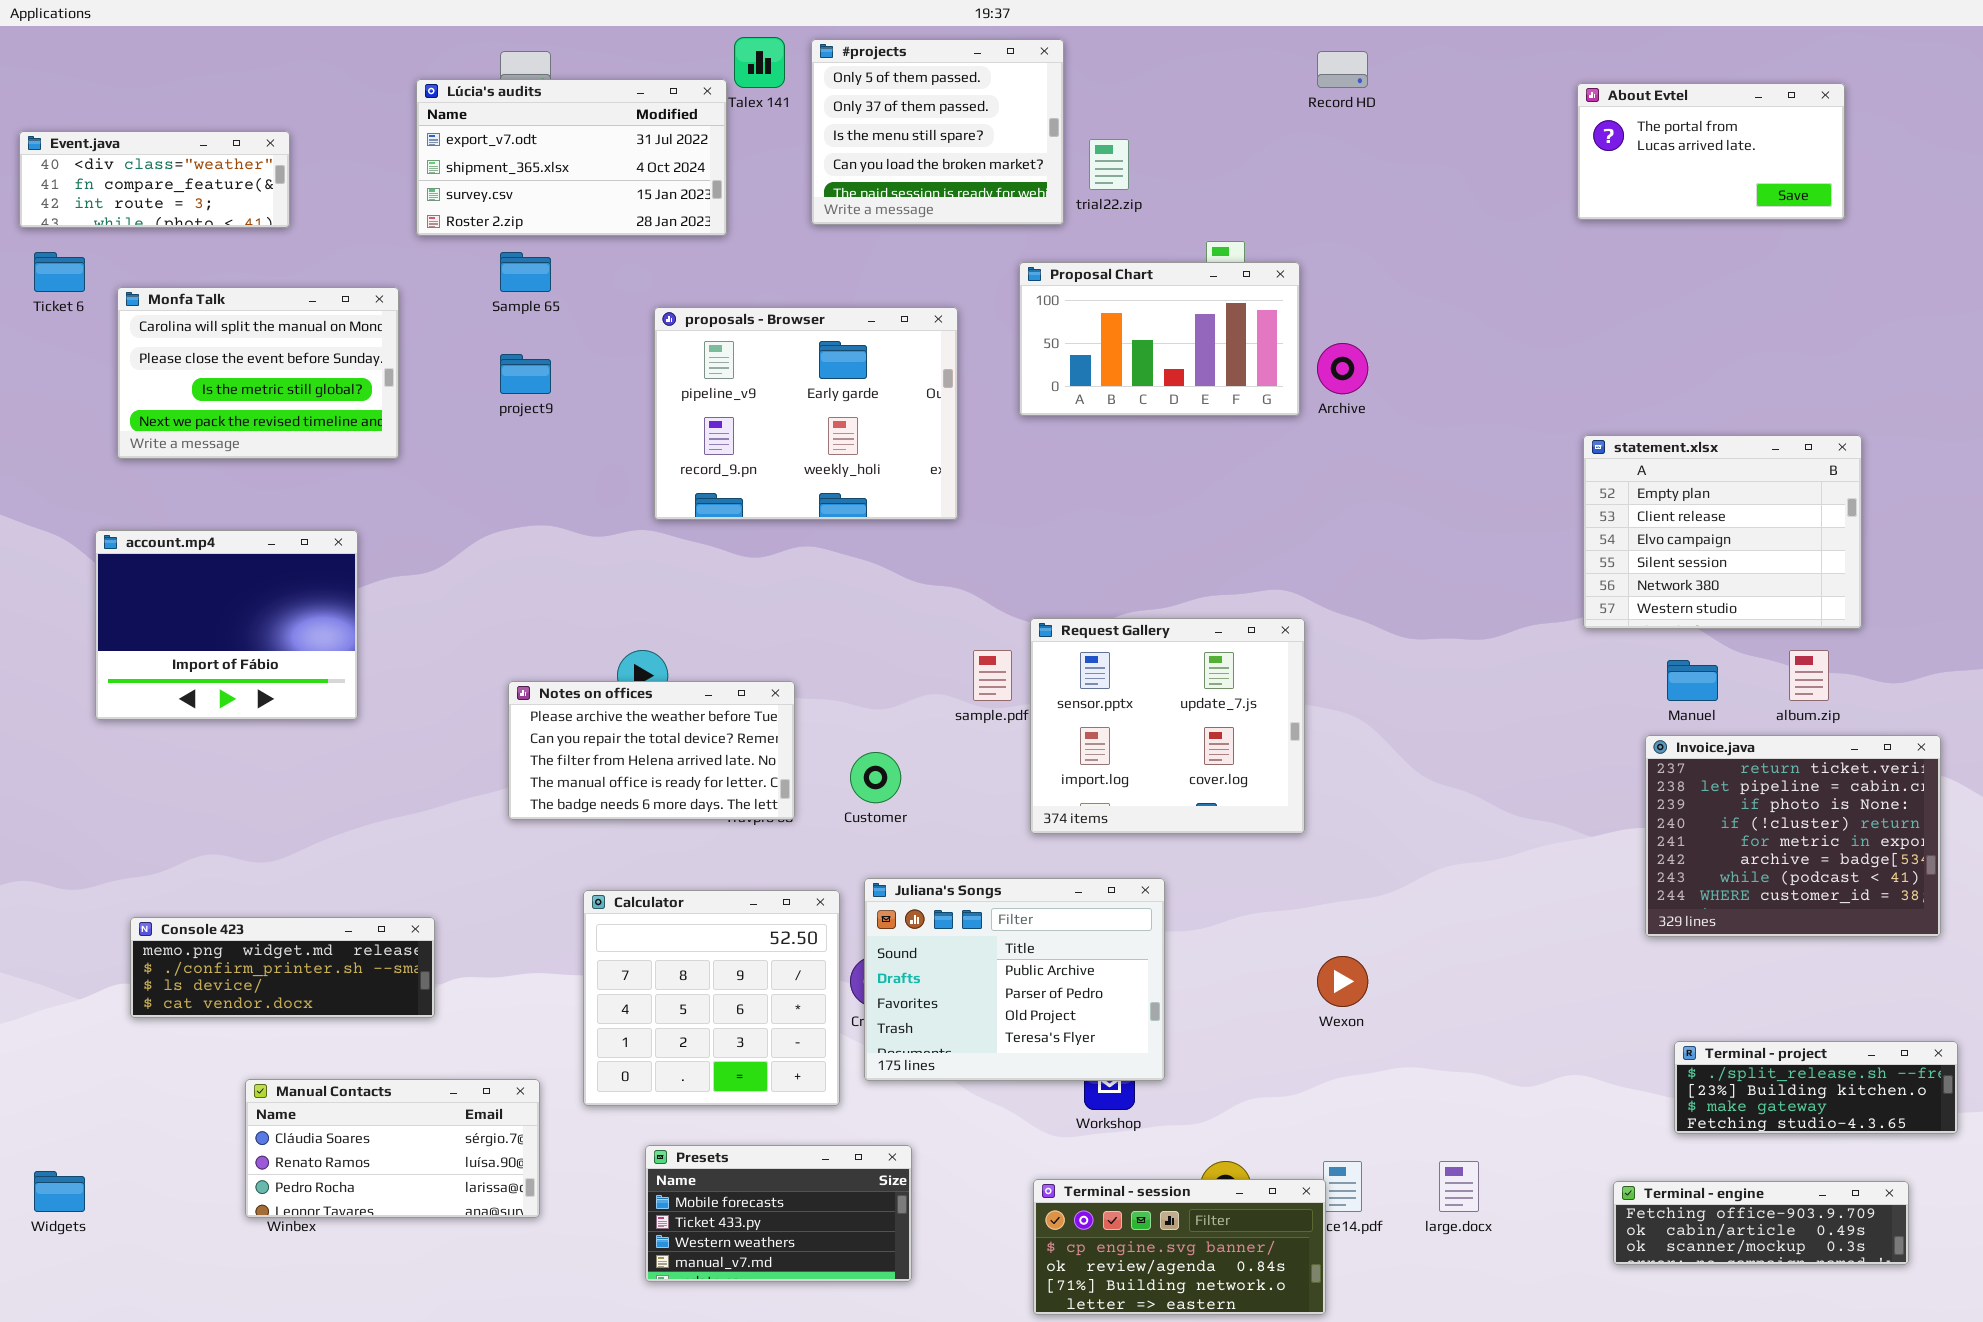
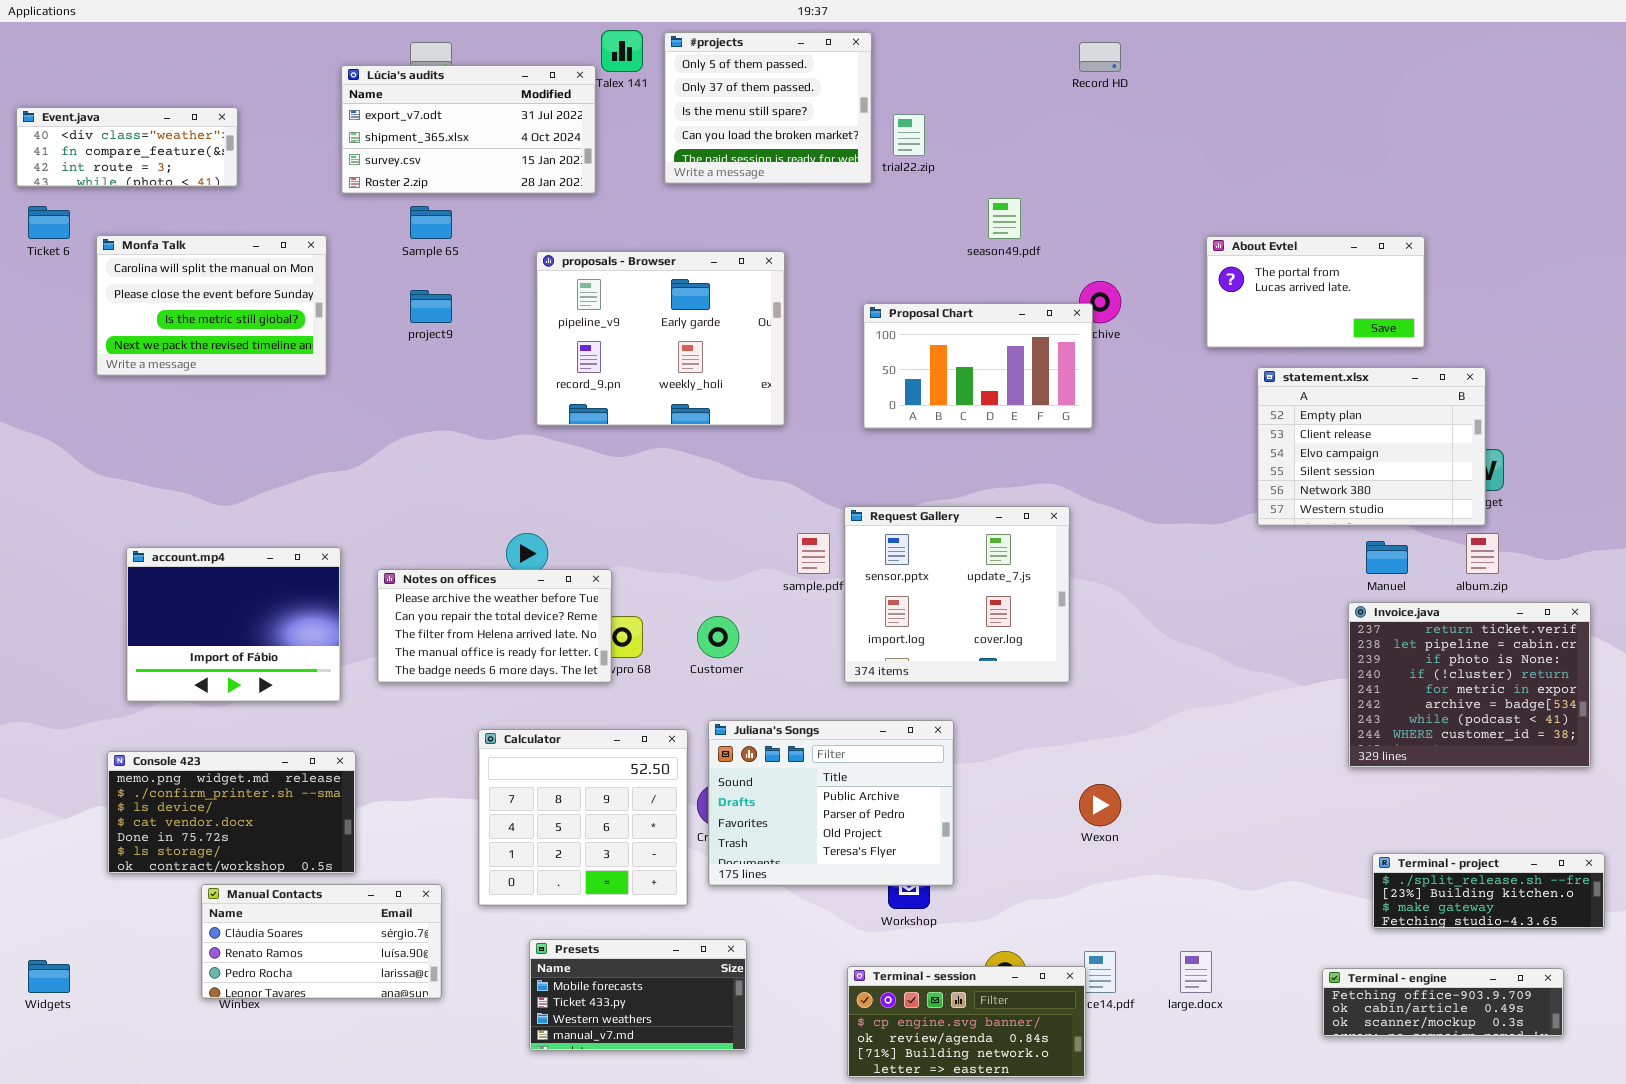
About Evtel: [1577,83,1845,220] -> [1206,236,1425,348], moved
Proposal Chart: [1019,262,1300,416] -> [863,303,1093,429], moved
statement.xlsx: [1583,435,1862,629] -> [1257,367,1486,526], moved
account.mp4: [95,530,358,720] -> [126,547,341,702], moved
Notes on offices: [508,681,795,820] -> [377,569,612,683], moved
Console 423: [130,917,435,1018] -> [107,751,356,874], resized

